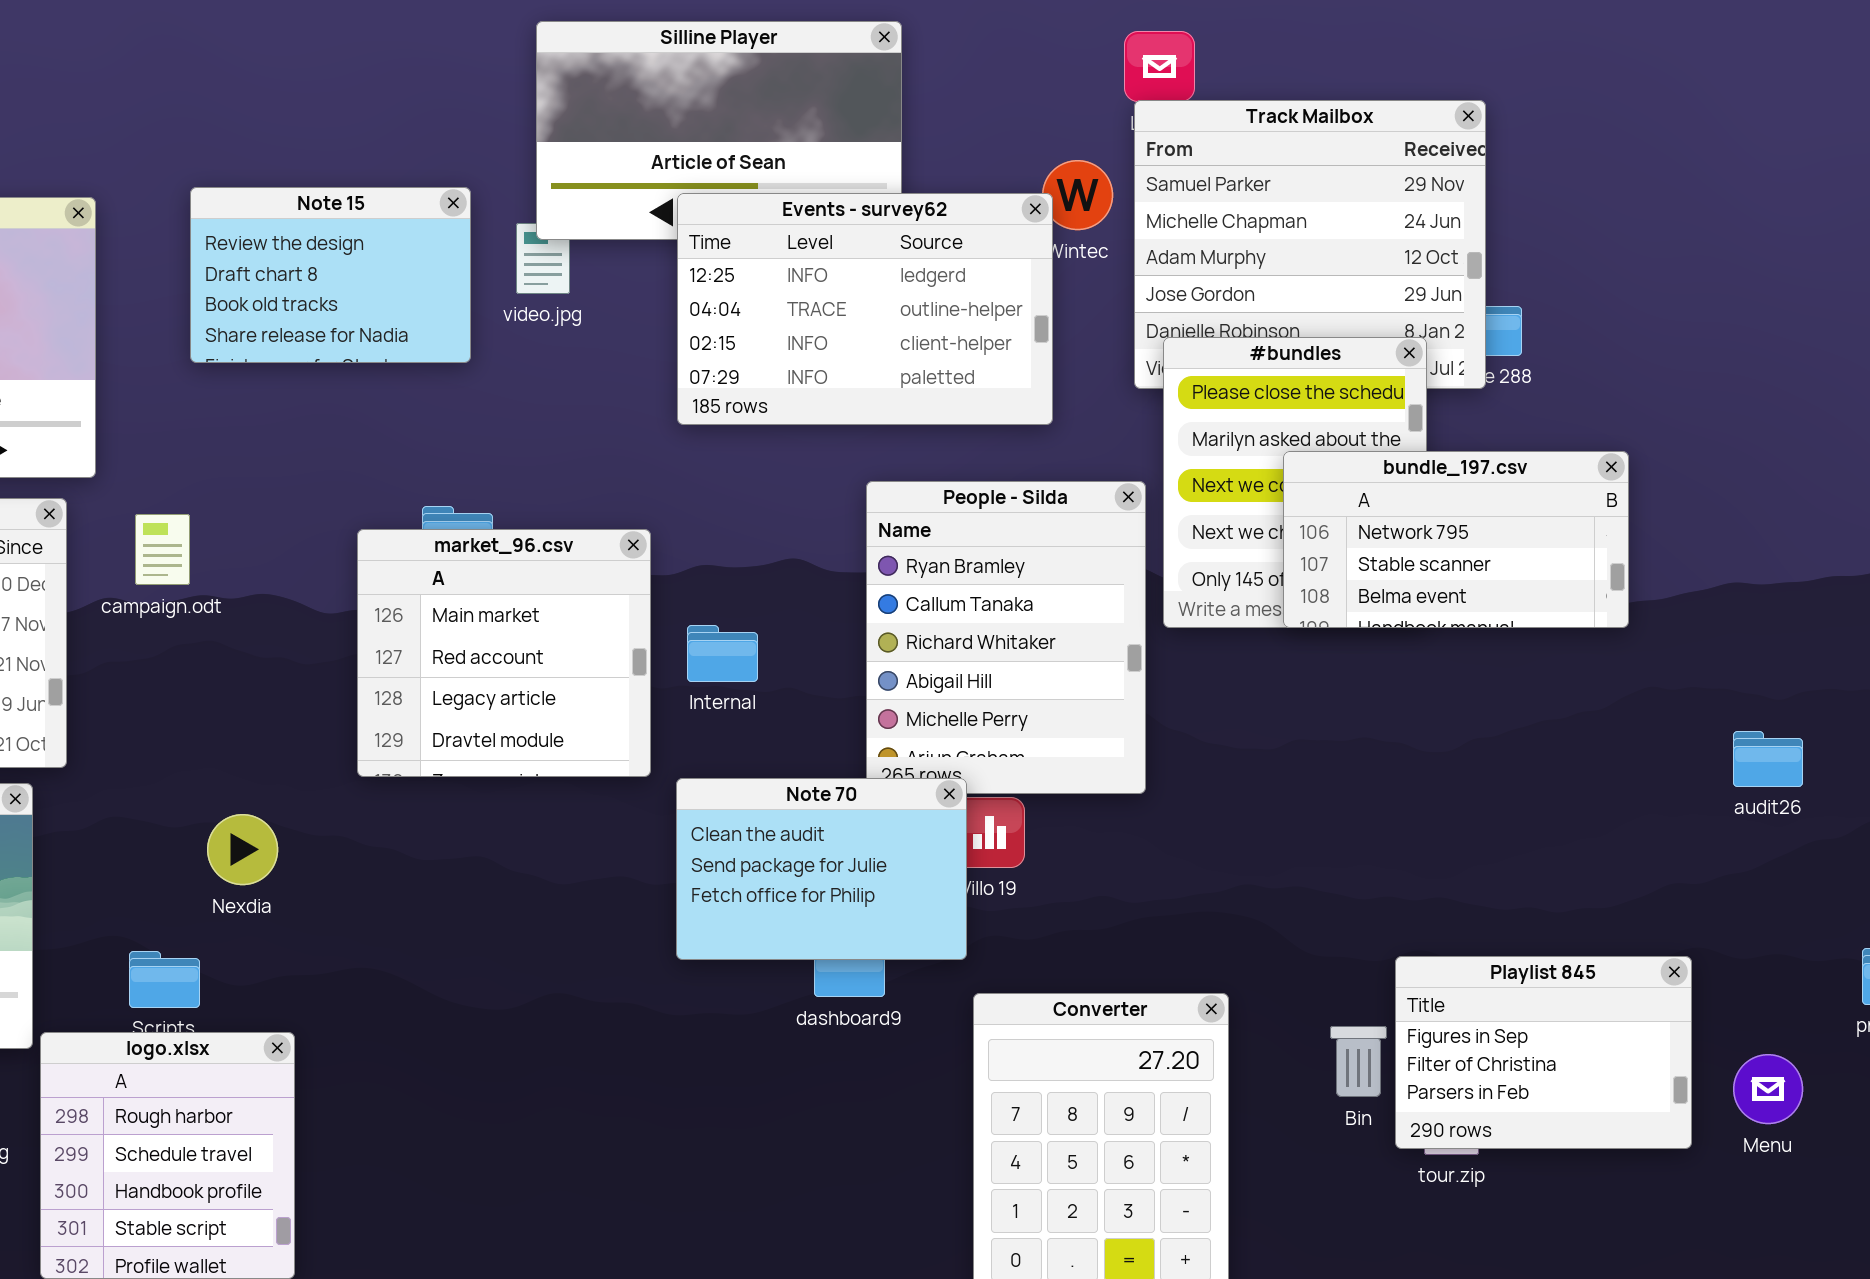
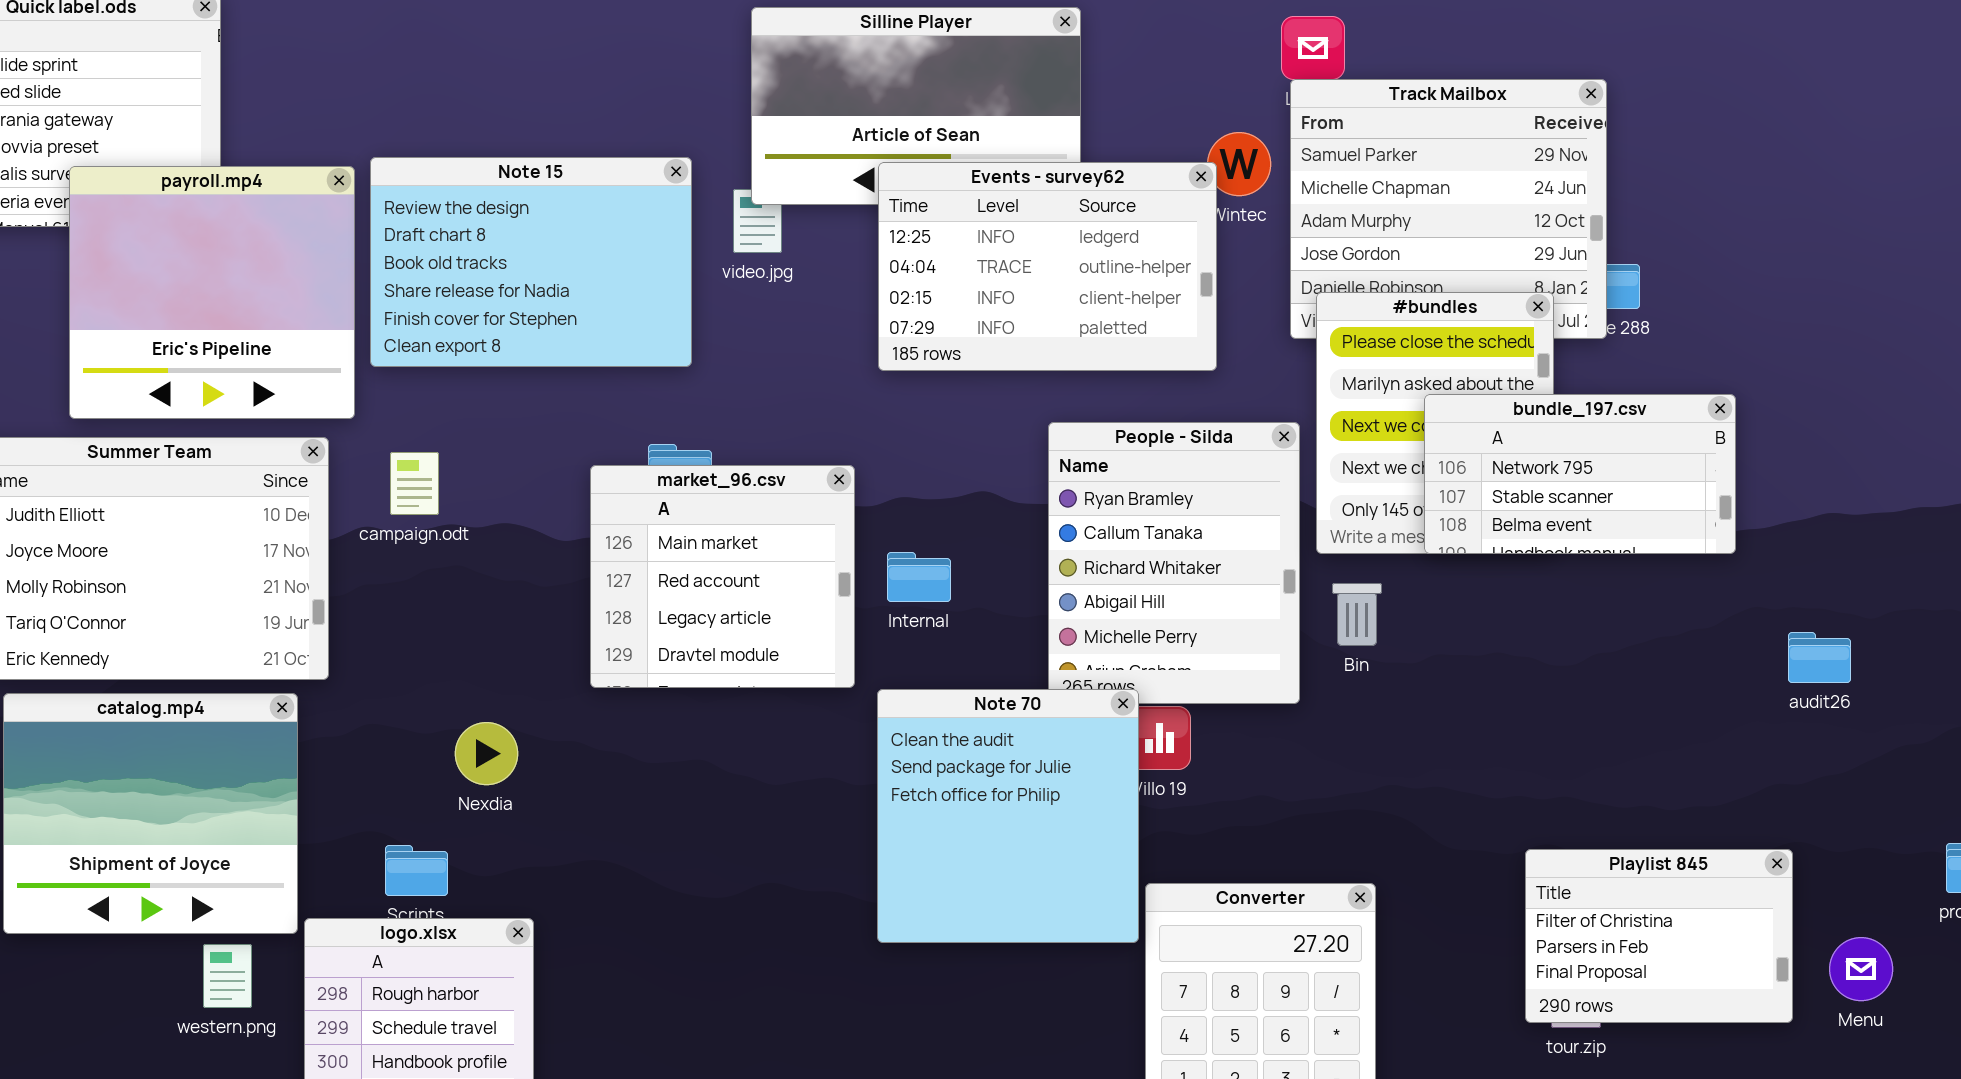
Note 15: [190,187,471,363] -> [370,157,692,367], resized
audit26: [1733,731,1803,787] -> [1788,632,1851,683], moved
Note 70: [676,778,967,960] -> [877,689,1139,943], resized
Playlist 845: [1395,956,1692,1149] -> [1525,849,1793,1023], scrolled down 1 row
Bin: [1330,1026,1387,1097] -> [1332,583,1382,646], moved

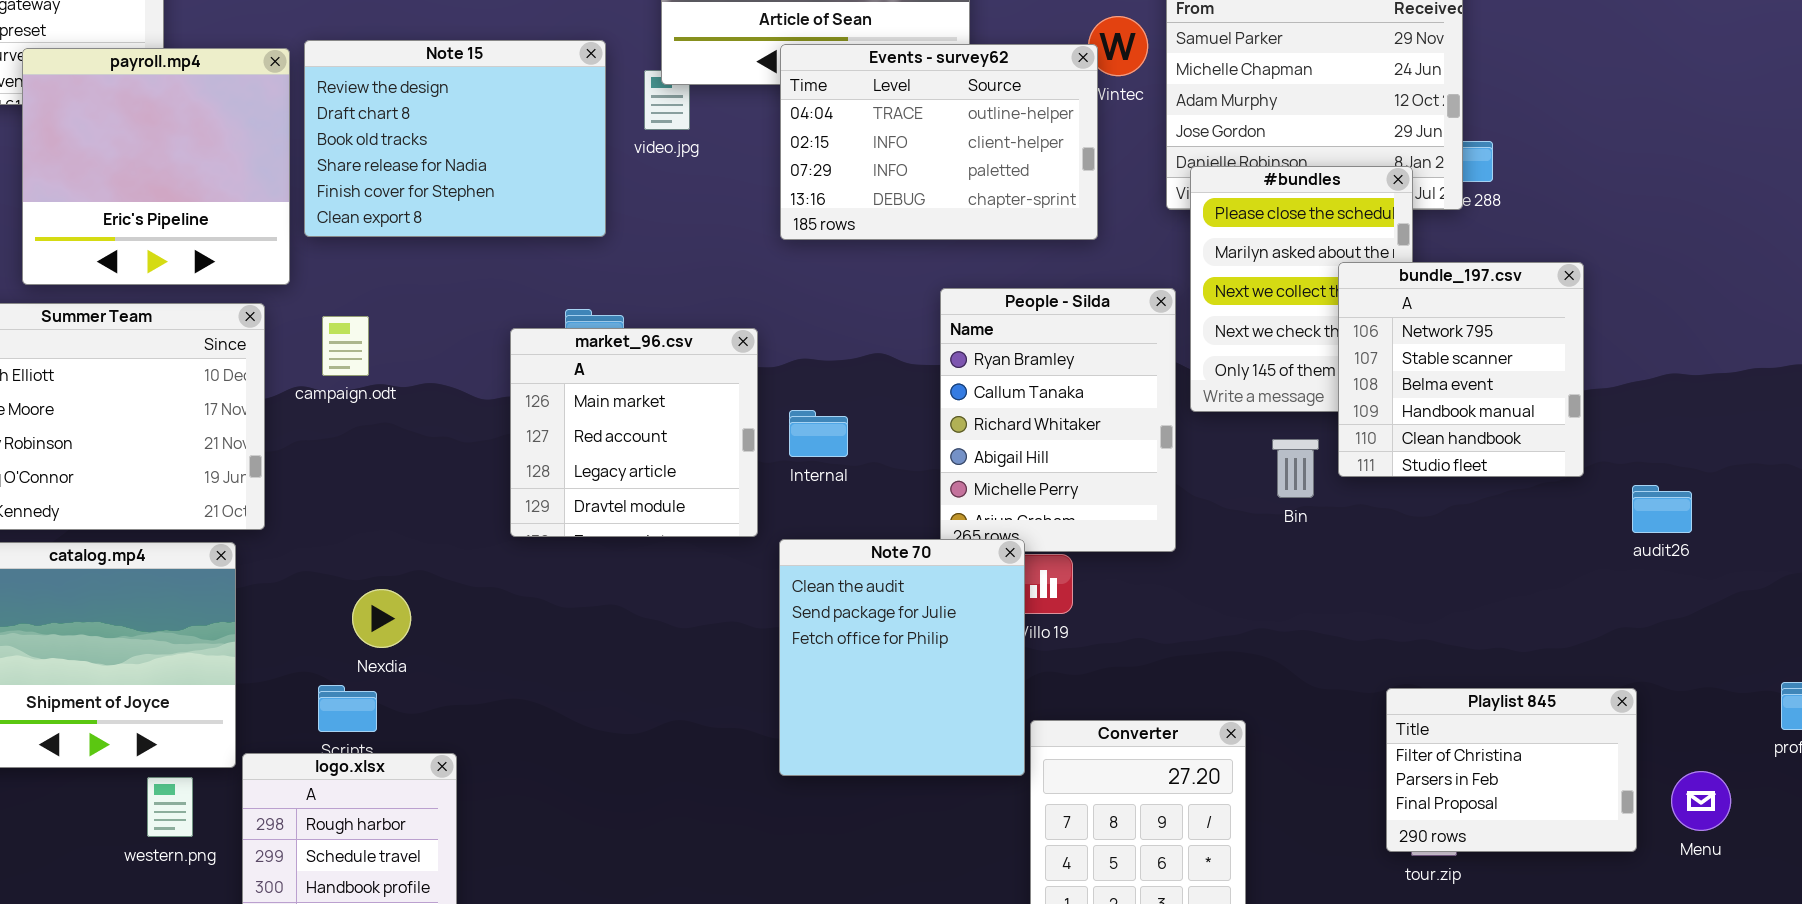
Events - survey62: [878,162,1217,371] -> [780,44,1098,240], scrolled down 1 row
bundle_197.csv: [1424,394,1736,554] -> [1338,262,1584,477], resized
Bin: [1332,583,1382,646] -> [1272,439,1319,498], moved
Nexdia: [455,722,518,785] -> [352,589,411,648], moved

